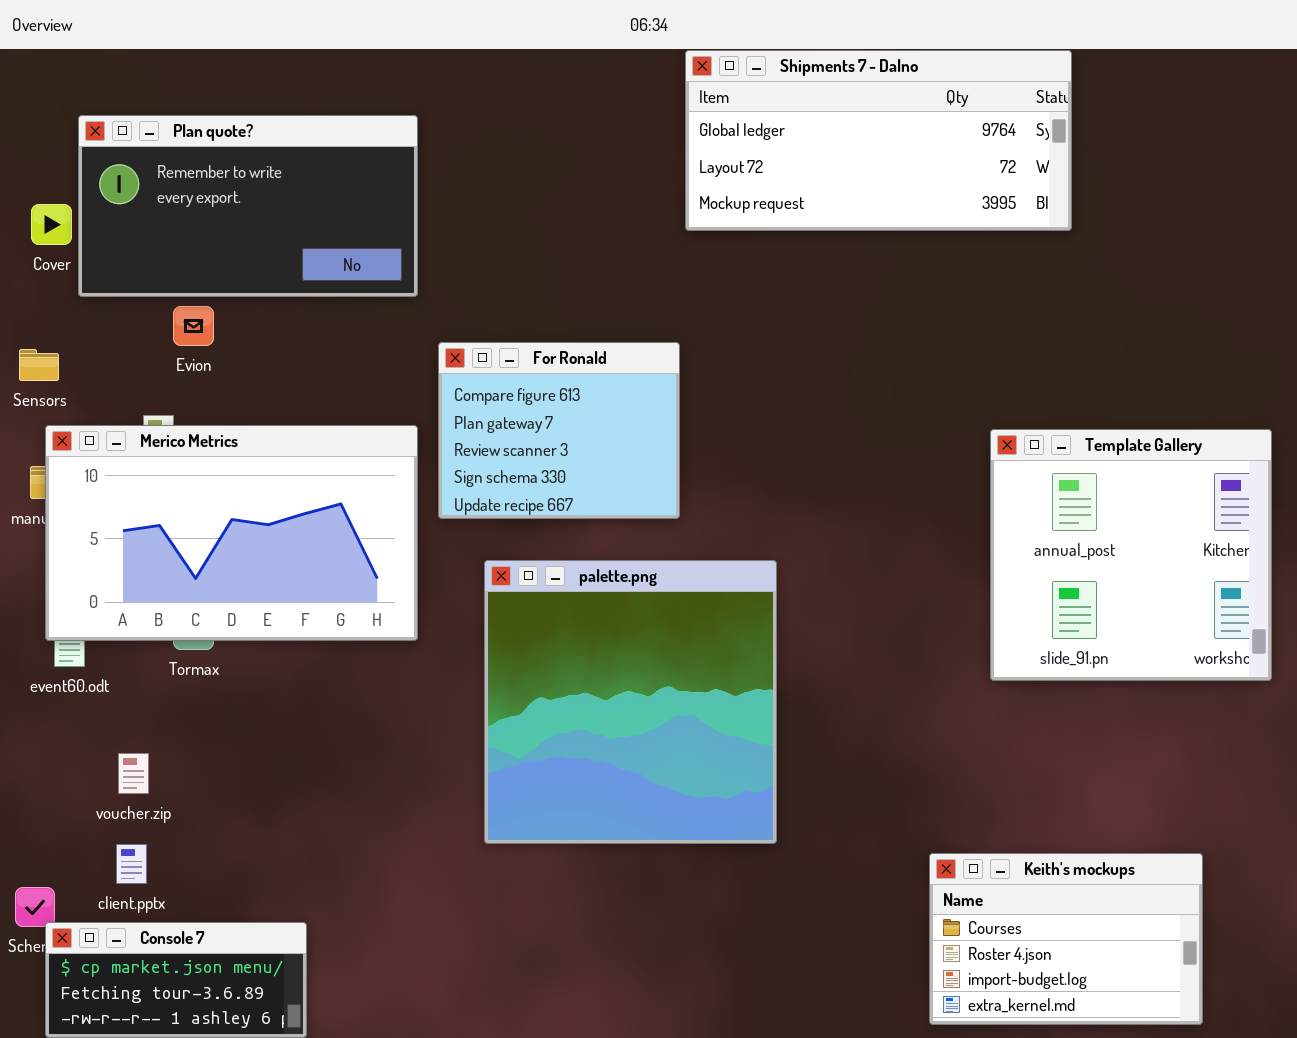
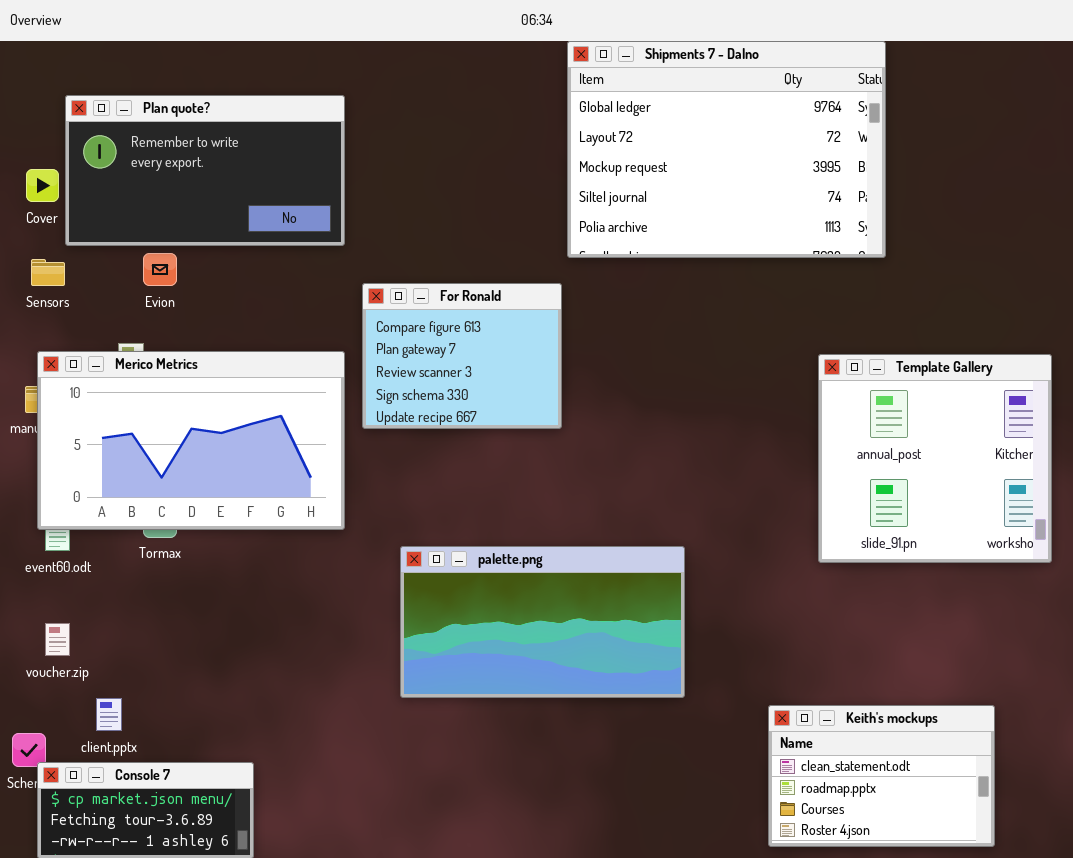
Shipments 7 - Dalno: [685,50,1072,231] -> [567,41,886,258], resized
Sensors: [19,349,59,381] -> [31,259,65,286], moved
palette.png: [484,560,777,844] -> [400,546,685,698], resized
voucher.zip: [118,753,149,794] -> [45,623,70,656], moved
Keith's mockups: [929,853,1203,1025] -> [768,705,995,847], scrolled up 2 rows

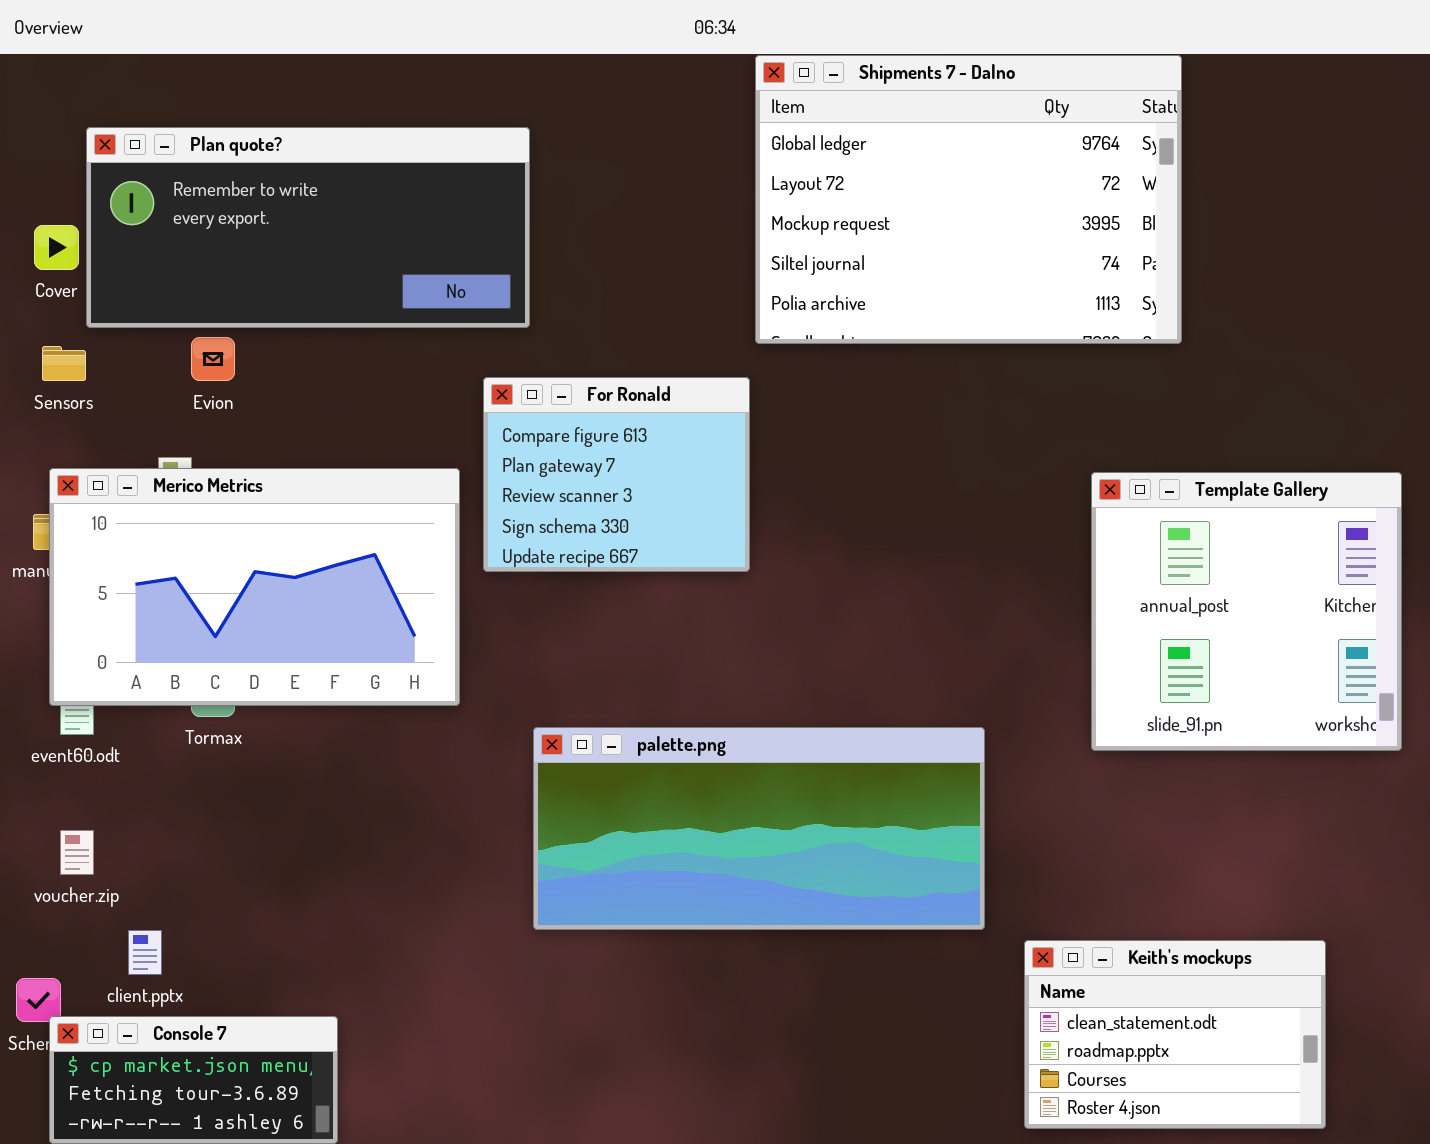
Plan quote?: [65,95,345,246] -> [86,127,530,328], resized
palette.png: [400,546,685,698] -> [533,727,985,930], resized

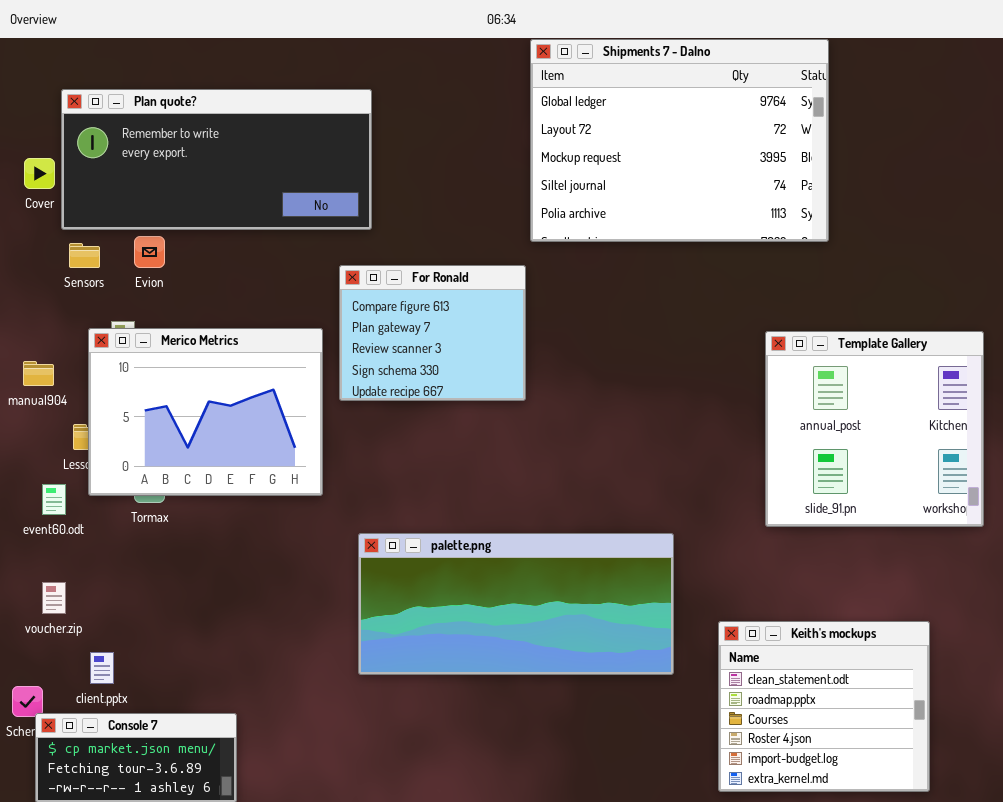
Sensors: [42,346,86,381] -> [69,243,100,268], moved
Merico Metrics: [49,468,460,706] -> [88,328,323,496], resized
palette.png: [533,727,985,930] -> [358,533,674,675], moved
Keith's mockups: [1024,940,1326,1129] -> [718,621,930,792], resized

